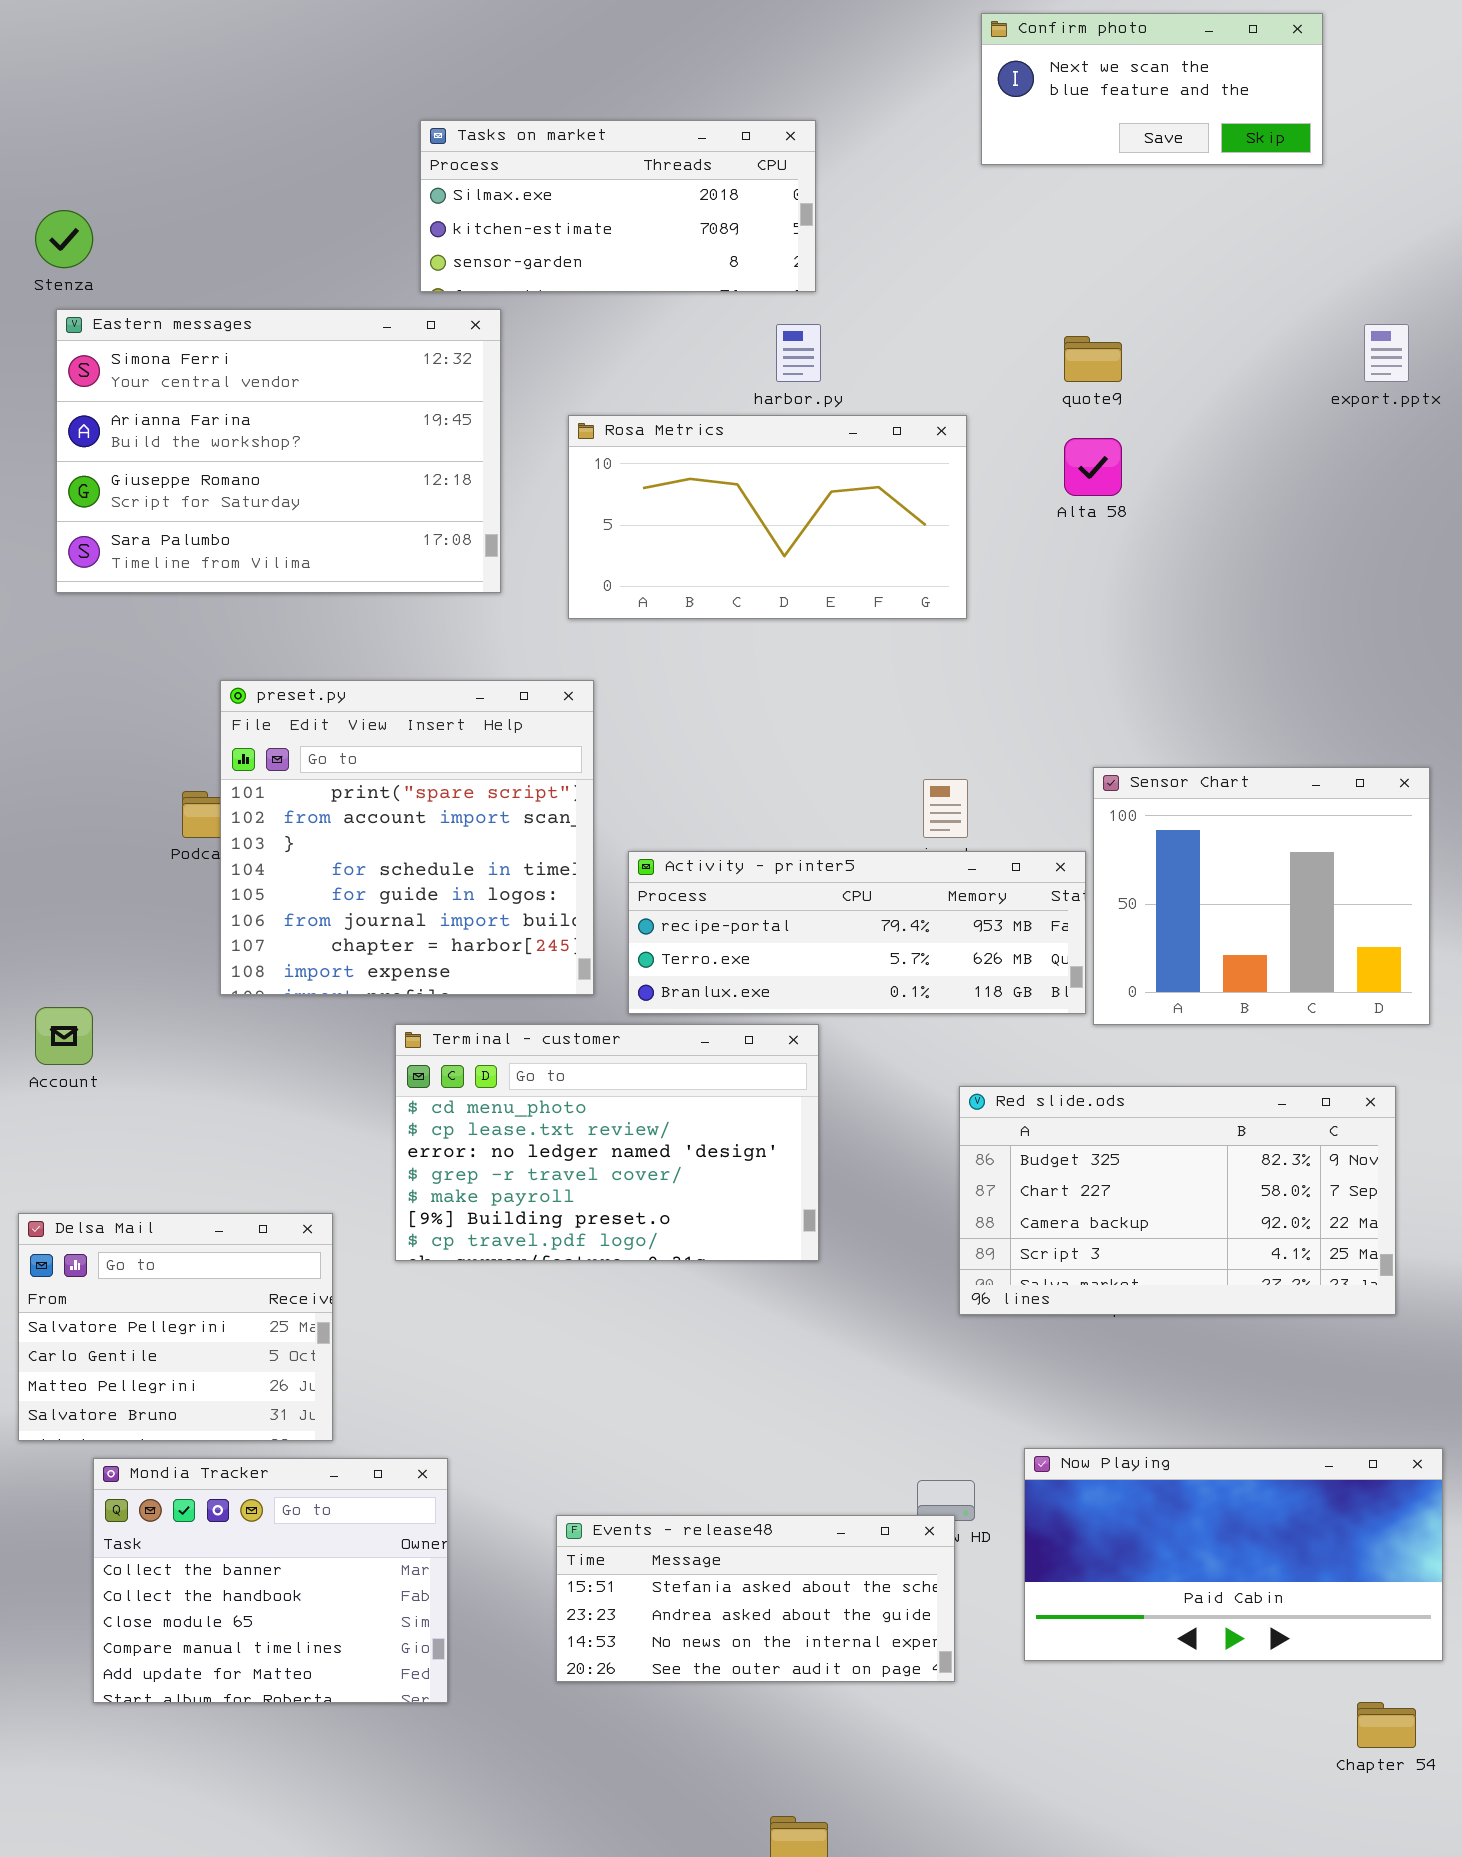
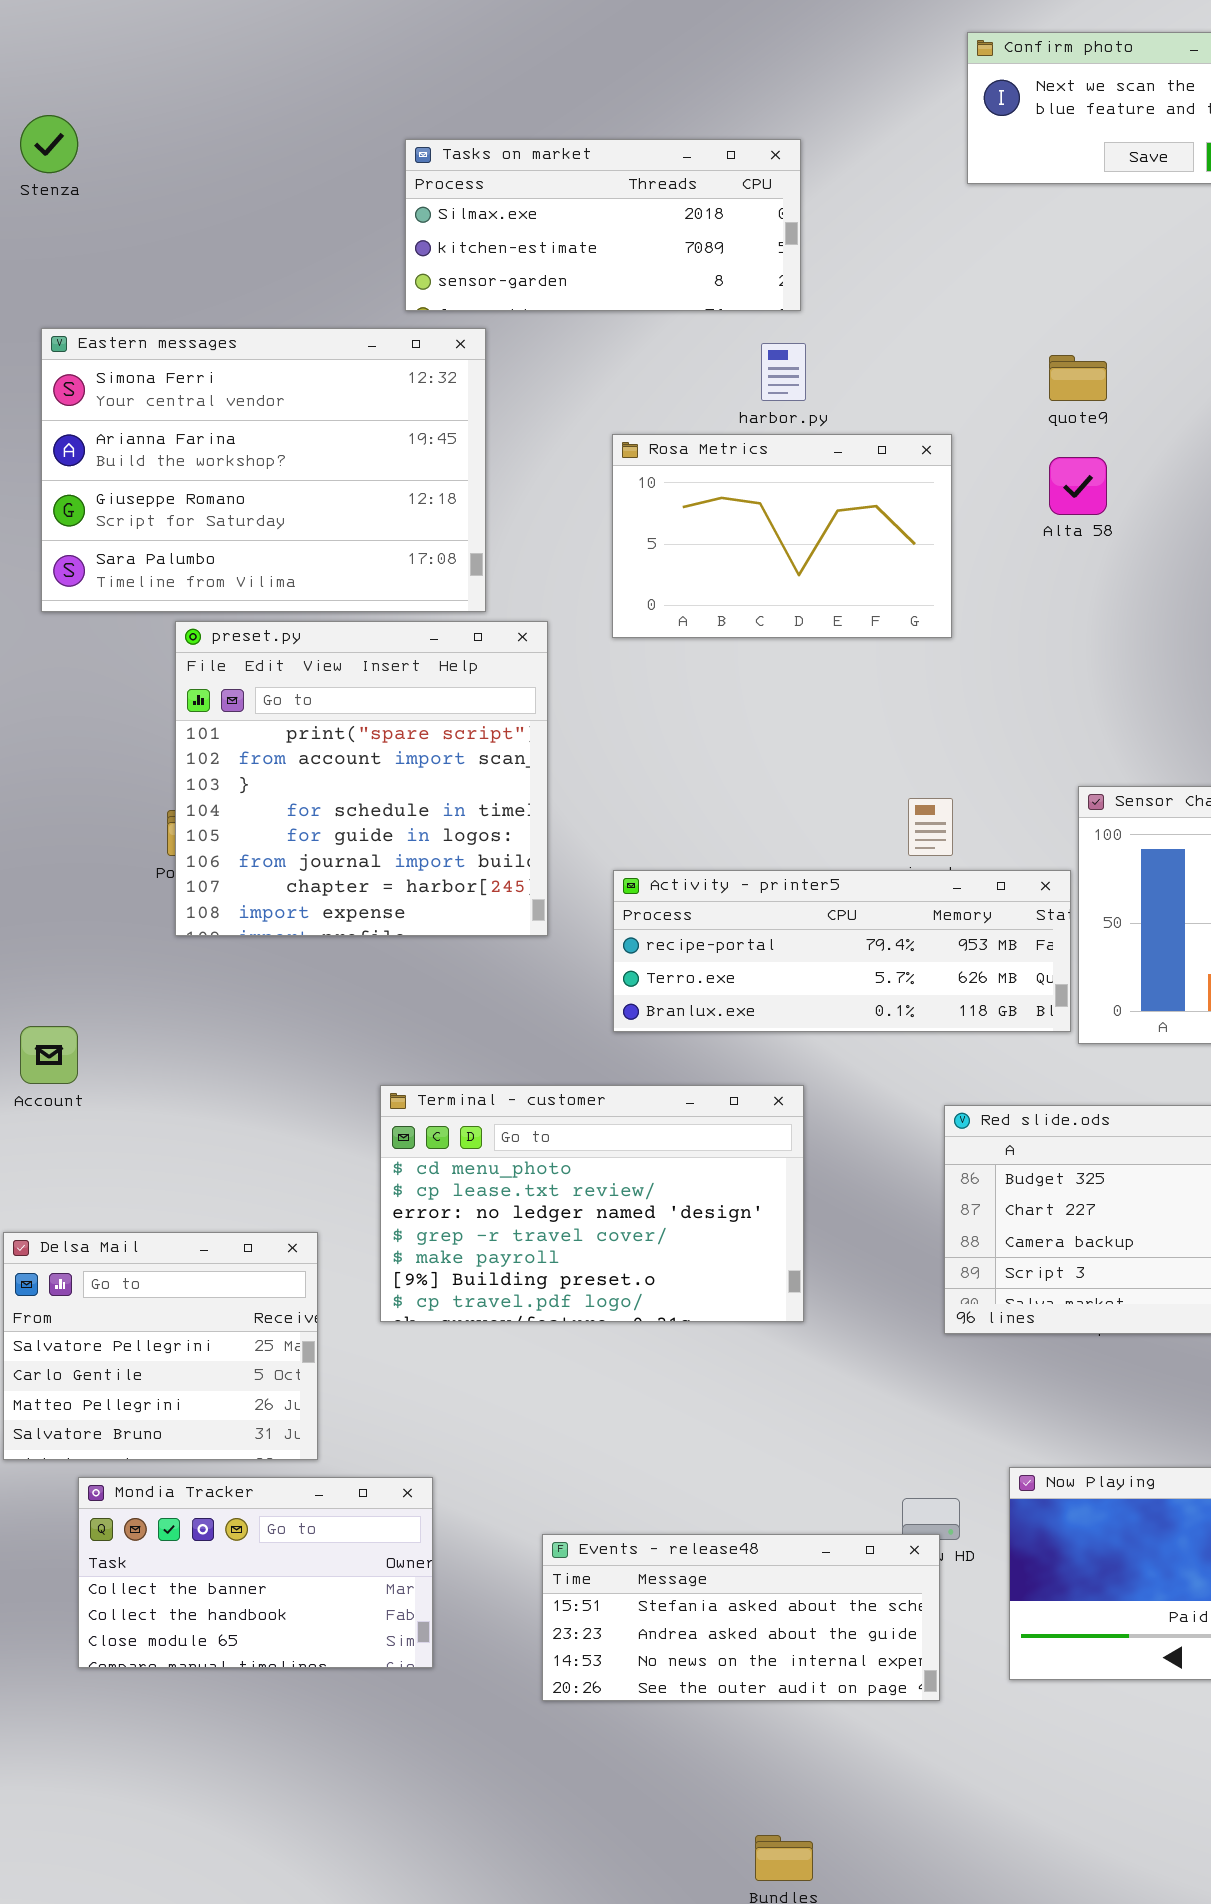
Stenza: [35,210,93,268] -> [20,115,78,173], moved
Rosa Metrics: [568,415,967,619] -> [612,434,952,638], resized
preset.py: [220,680,594,995] -> [175,621,548,936], moved
Terminal - customer: [395,1024,819,1261] -> [380,1085,804,1322], moved
Mondia Tracker: [93,1458,448,1703] -> [78,1477,433,1668], resized

